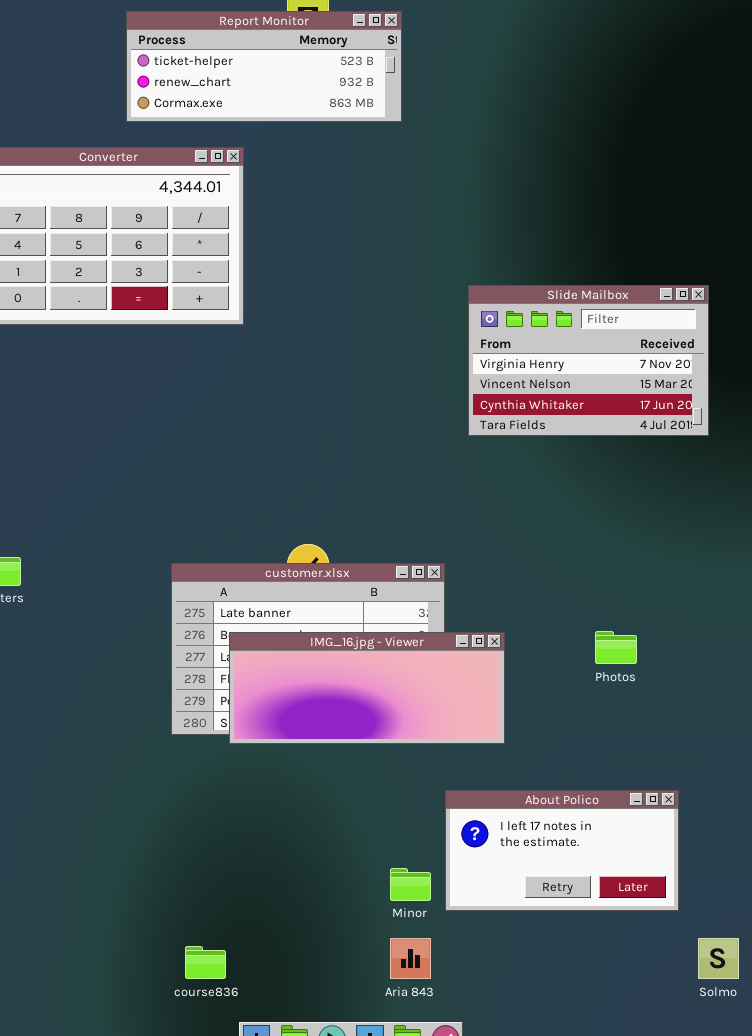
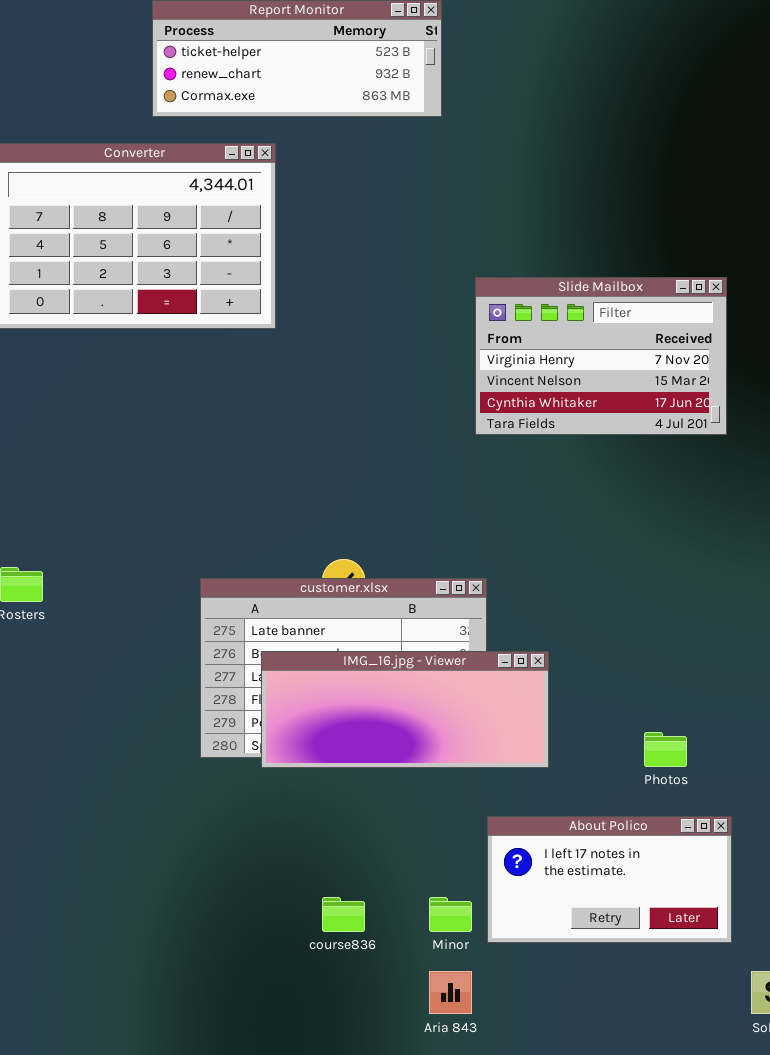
Slide Mailbox: [468,285,709,436] -> [475,277,727,435], moved
Photos: [595,631,637,664] -> [644,732,687,767], moved
course836: [185,946,226,979] -> [322,897,365,932], moved

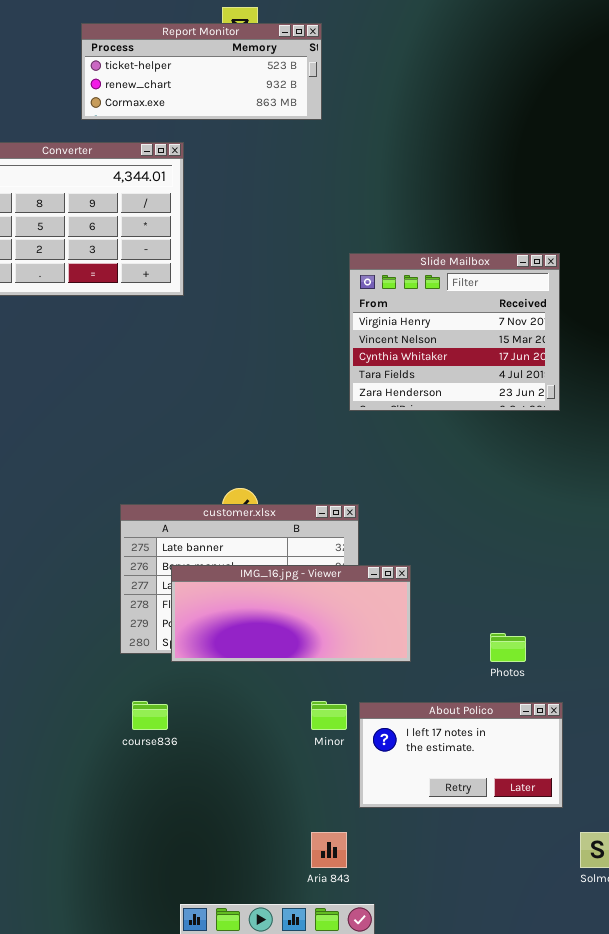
Slide Mailbox: [475,277,727,435] -> [349,253,560,411], resized
course836: [322,897,365,932] -> [132,701,168,730], moved
Minor: [429,897,472,932] -> [311,701,347,730], moved

